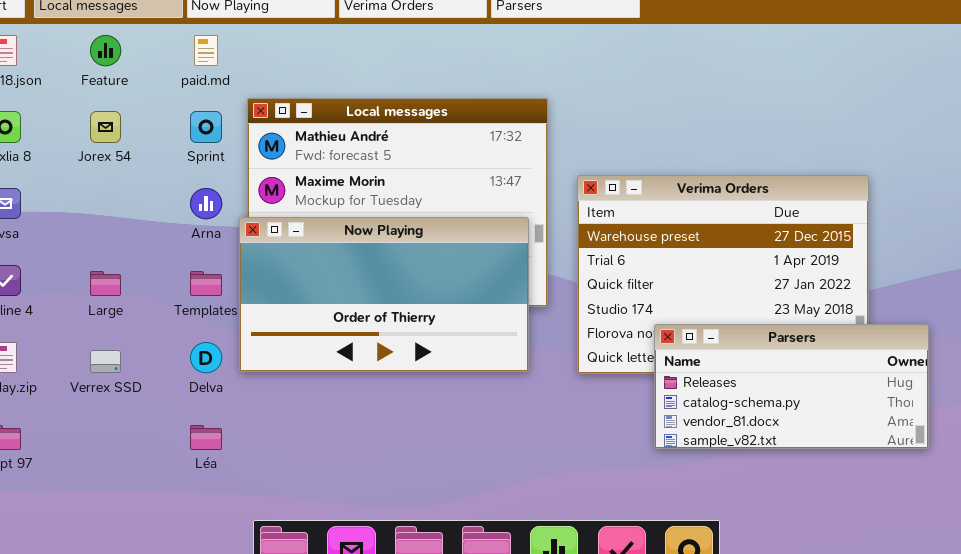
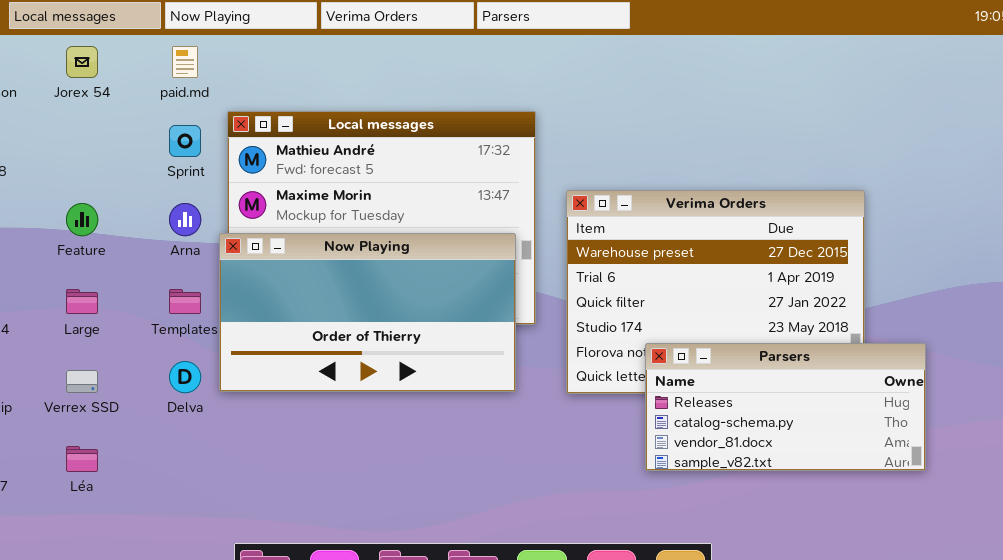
Feature: [90,35,121,66] -> [66,203,98,236], moved
Jorex 54: [90,111,121,143] -> [66,46,98,78], moved
Léa: [190,425,222,450] -> [66,446,98,472], moved

